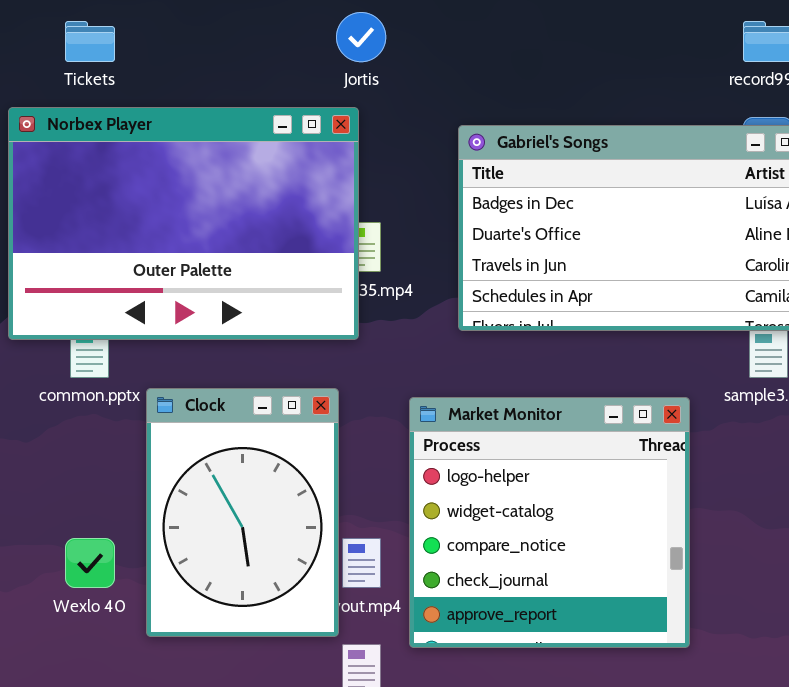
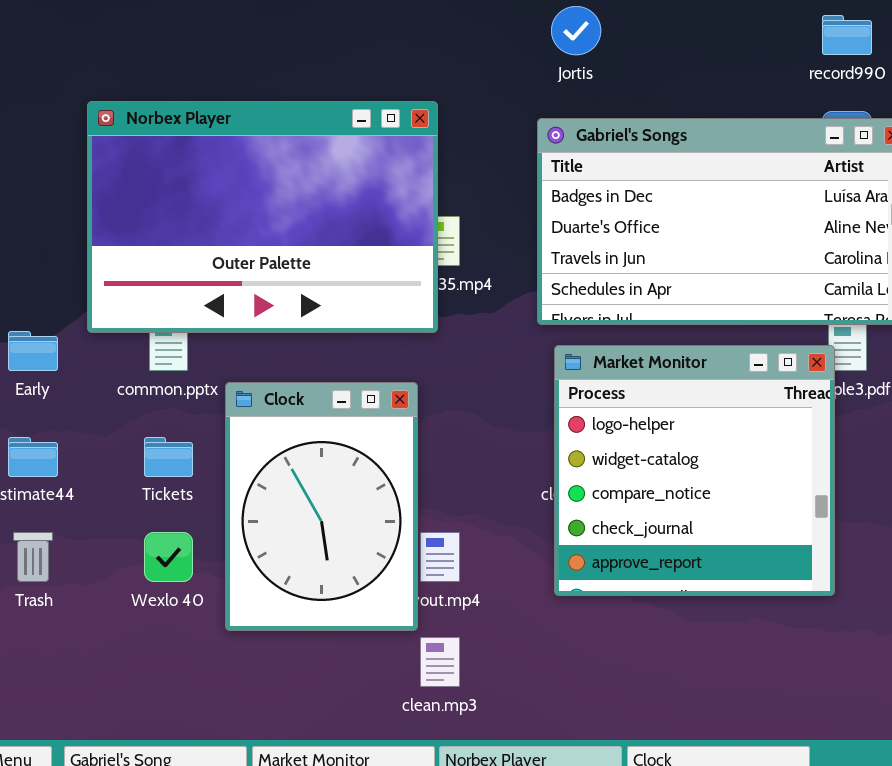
Jortis: [336,12,386,62] -> [551,6,601,55], moved
Tickets: [65,21,115,62] -> [144,437,193,477], moved
Market Monitor: [409,397,690,648] -> [554,345,835,596], moved

